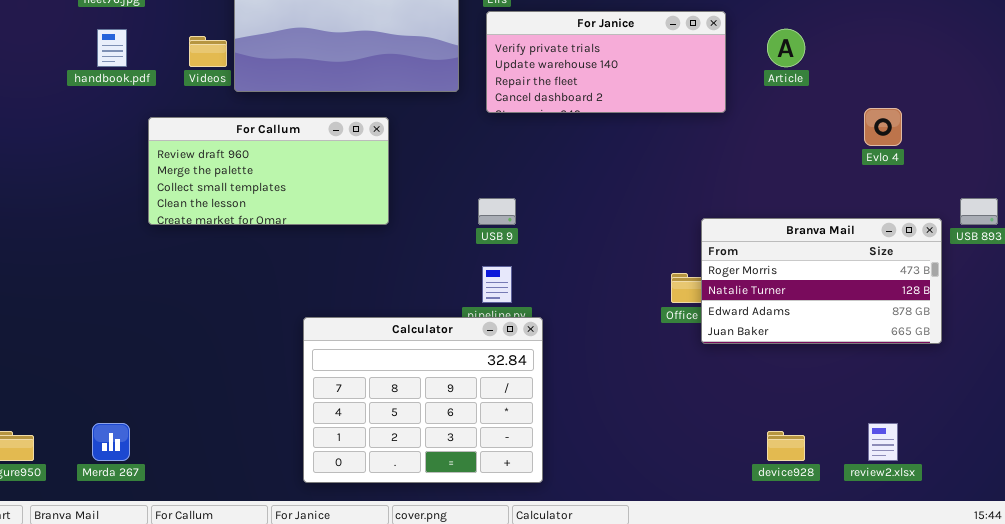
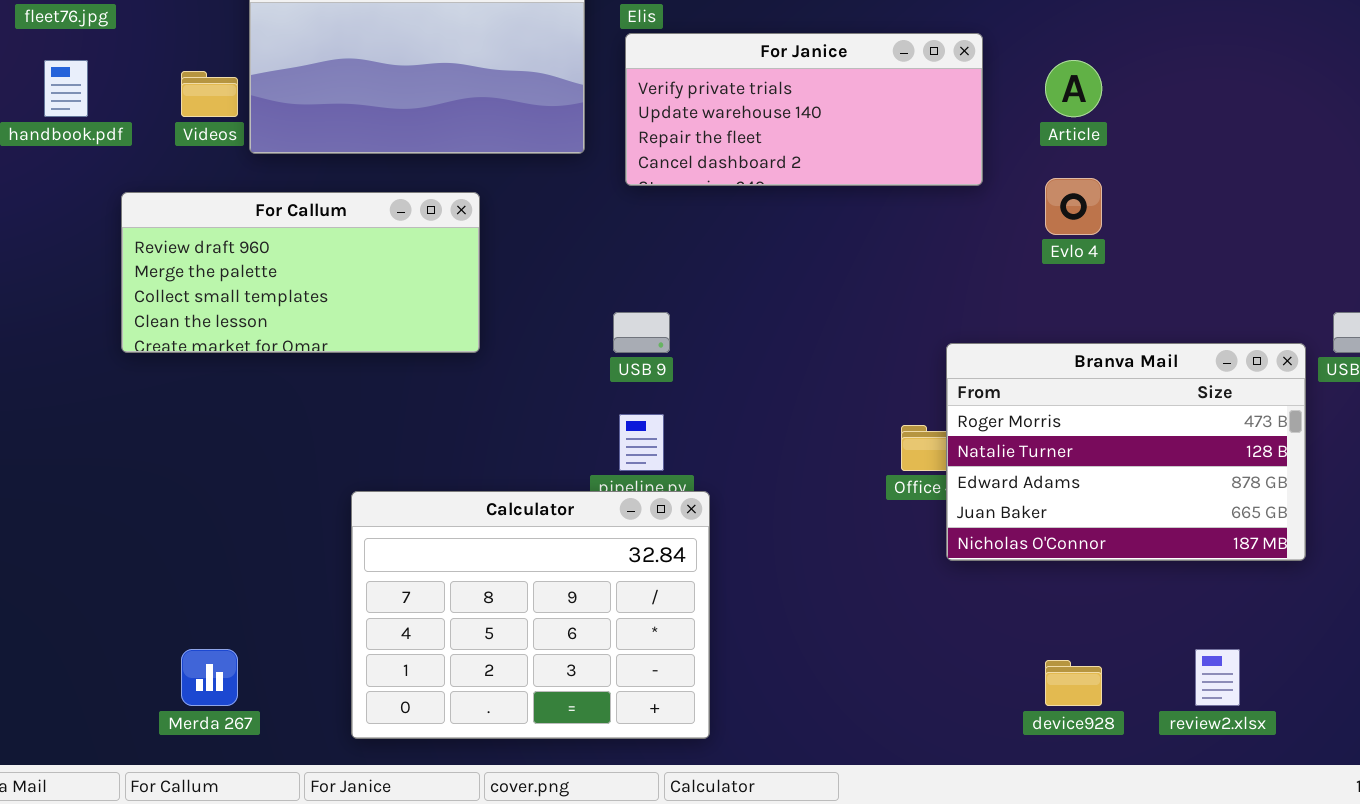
Evlo 4: [864,108,902,146] -> [1045,178,1102,235], moved
Branva Mail: [701,218,942,344] -> [946,343,1306,561], resized
Merda 267: [92,423,130,461] -> [181,649,238,706], moved

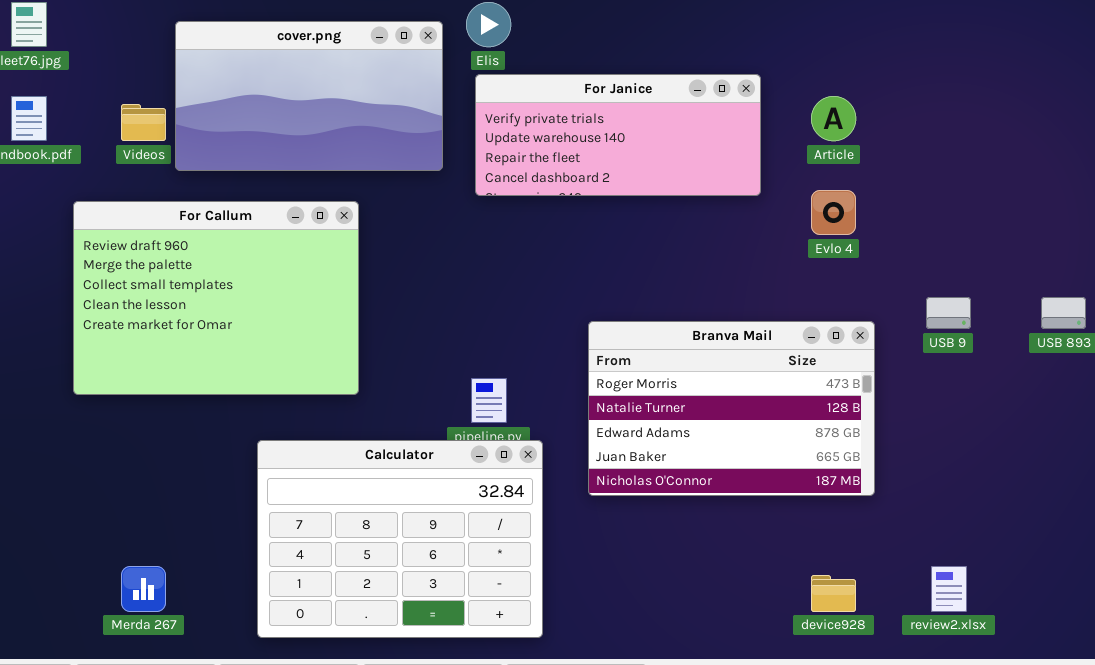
For Callum: [121,192,480,353] -> [73,201,359,395], resized
USB 9: [613,312,670,353] -> [926,297,971,329], moved
Branva Mail: [946,343,1306,561] -> [588,321,875,496], moved

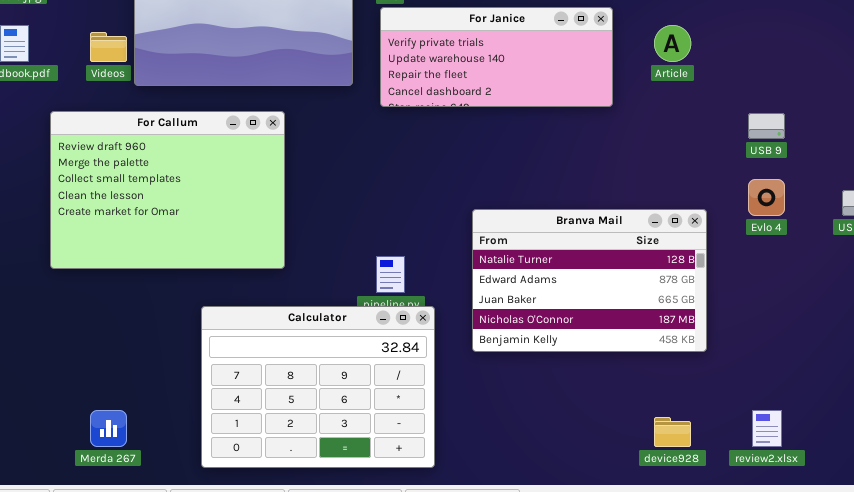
Evlo 4: [811,190,856,235] -> [748,179,785,216], moved
USB 9: [926,297,971,329] -> [748,113,785,139], moved
Branva Mail: [588,321,875,496] -> [472,209,707,352], scrolled down 1 row

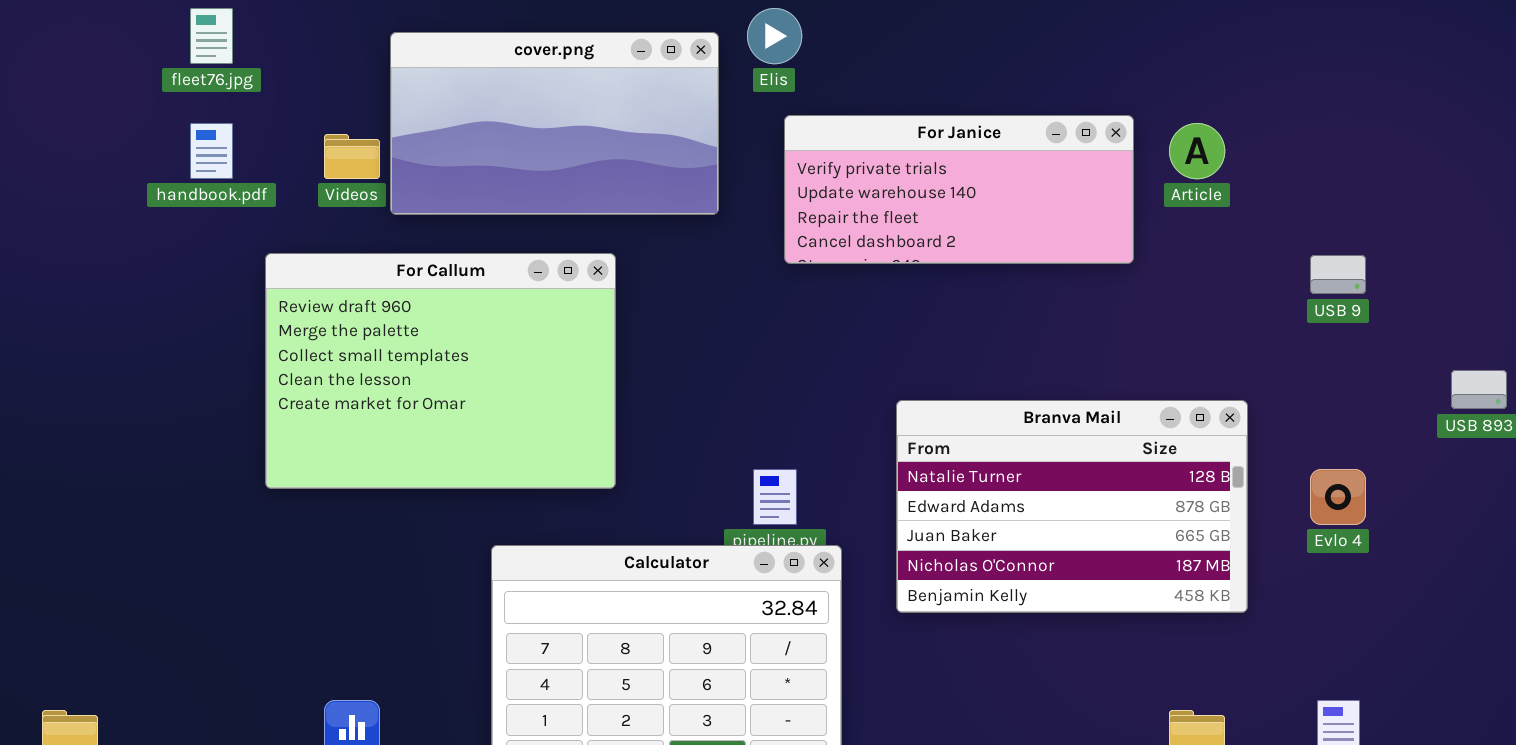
For Janice: [380,7,613,107] -> [784,115,1134,264], moved
Evlo 4: [748,179,785,216] -> [1310,469,1366,525], moved

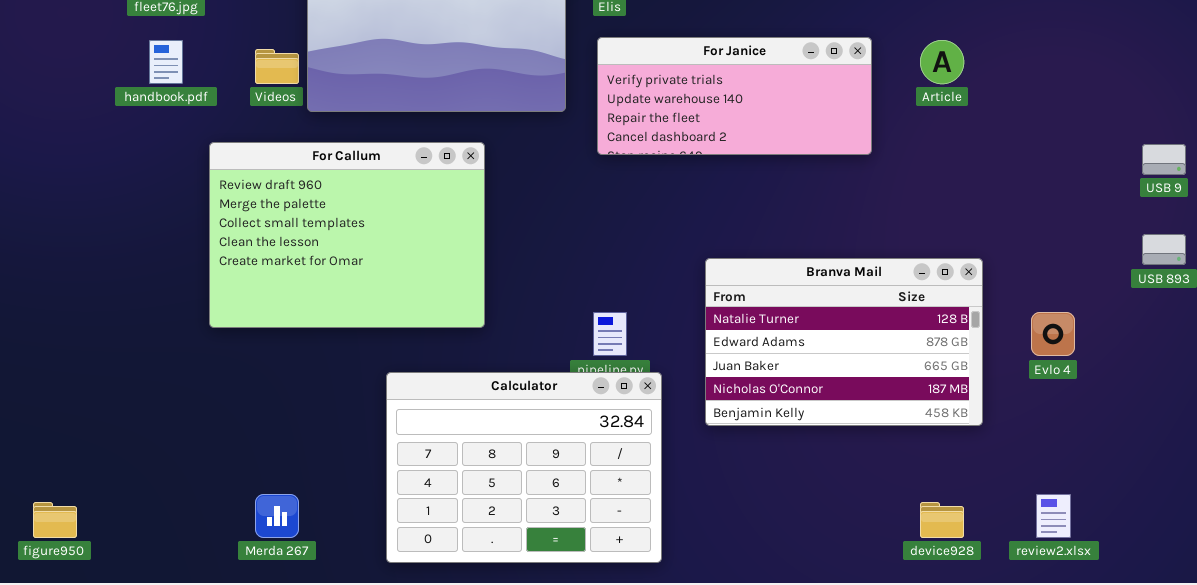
For Janice: [784,115,1134,264] -> [597,37,872,155], moved
USB 9: [1310,255,1366,294] -> [1142,144,1186,175], moved

